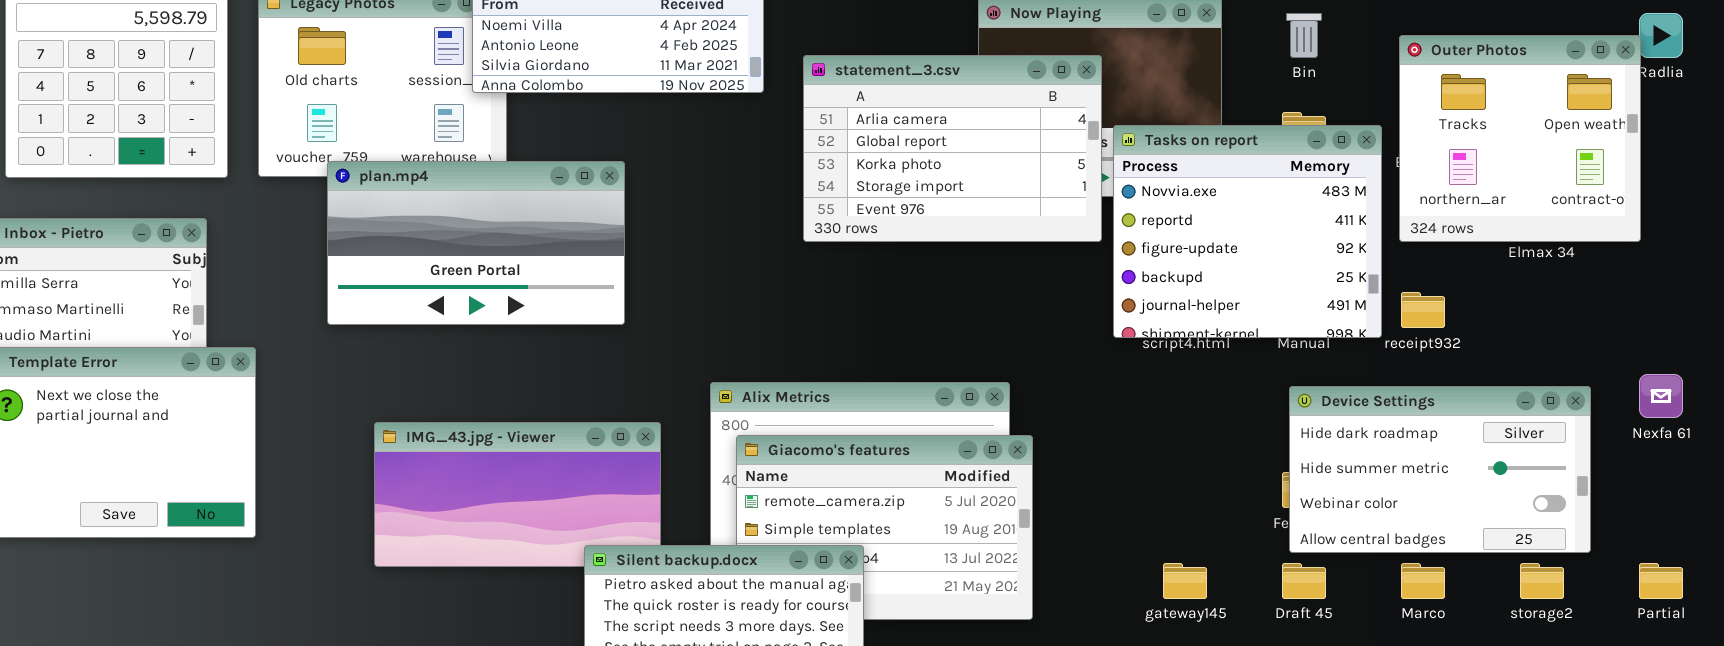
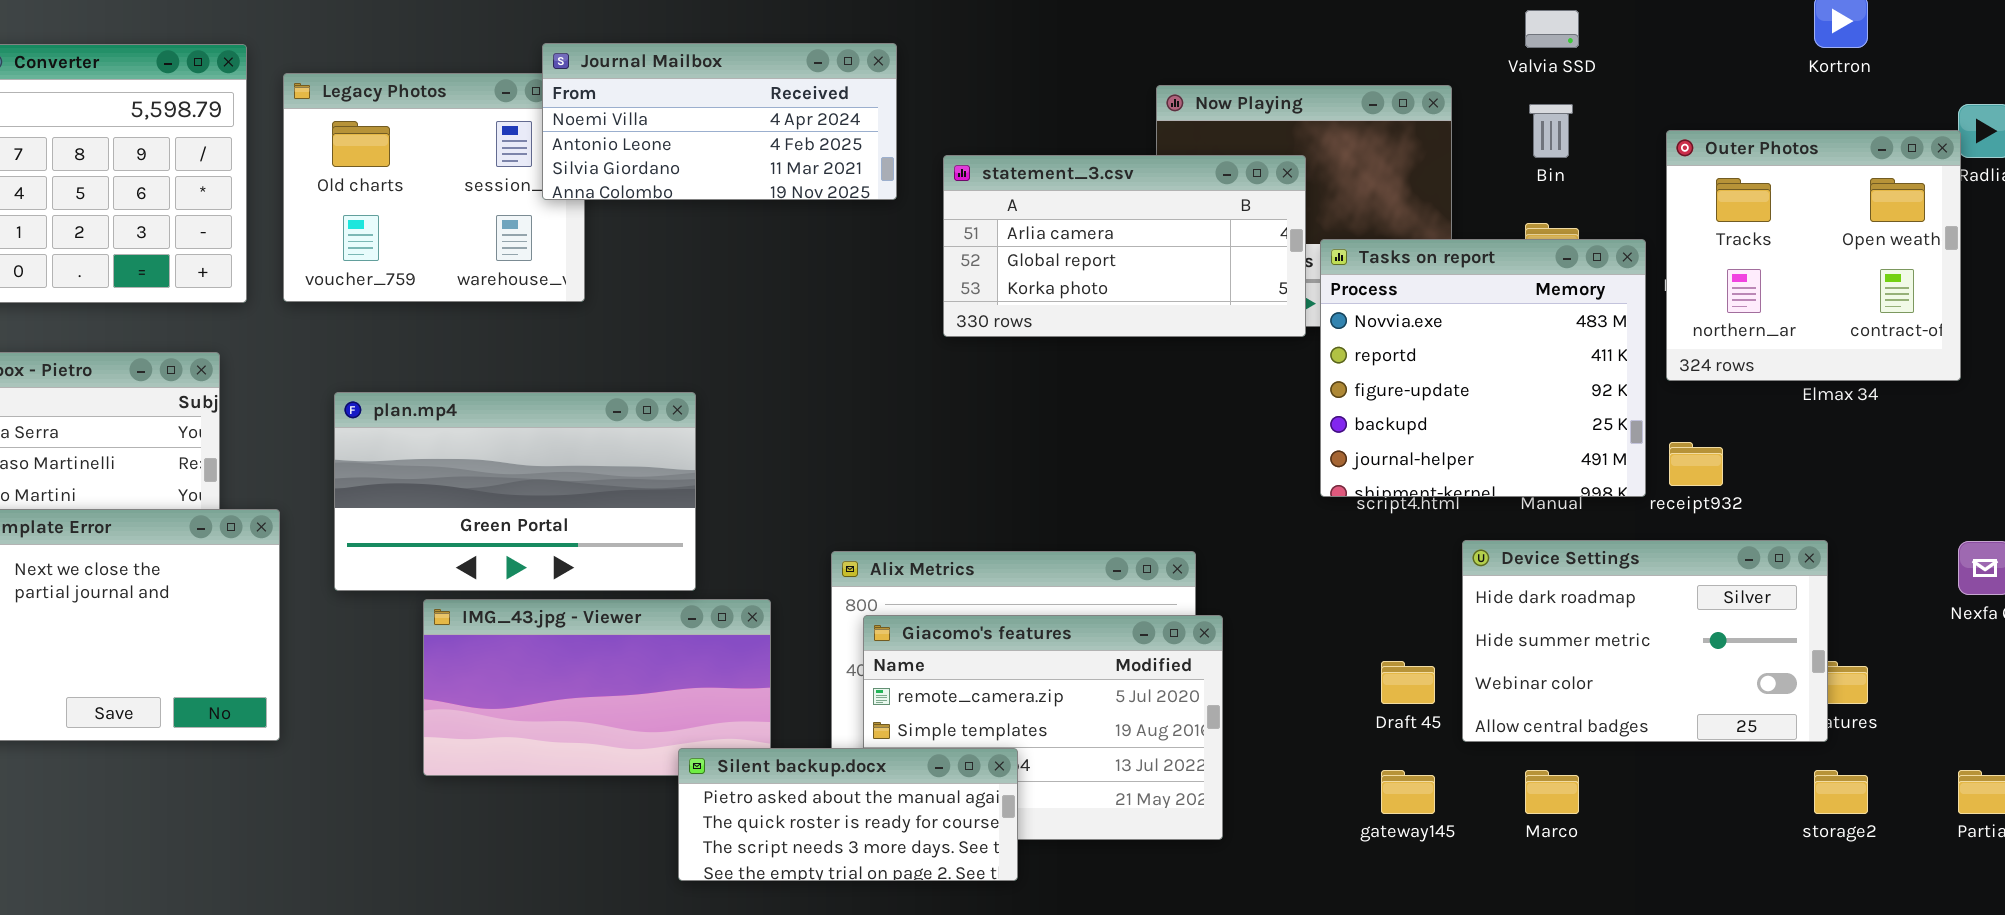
statement_3.csv: [803,55,1102,242] -> [943,155,1306,337], resized
plan.mp4: [327,161,625,325] -> [334,392,696,591], moved
Device Settings: [1289,386,1591,553] -> [1462,540,1828,742], moved
Draft 45: [1282,563,1326,599] -> [1381,661,1435,704], moved
Marco: [1401,563,1445,599] -> [1525,770,1579,814], moved

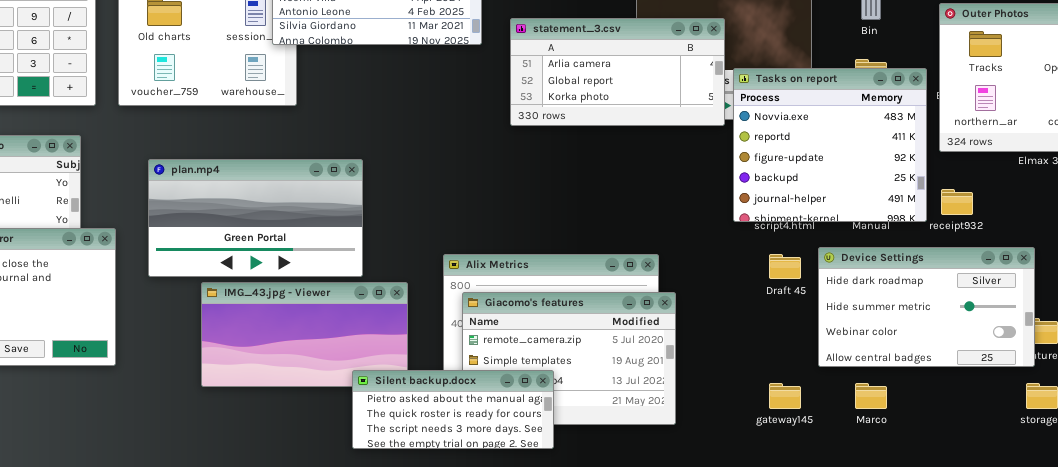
Draft 45: [1381,661,1435,704] -> [769,254,801,279], moved

